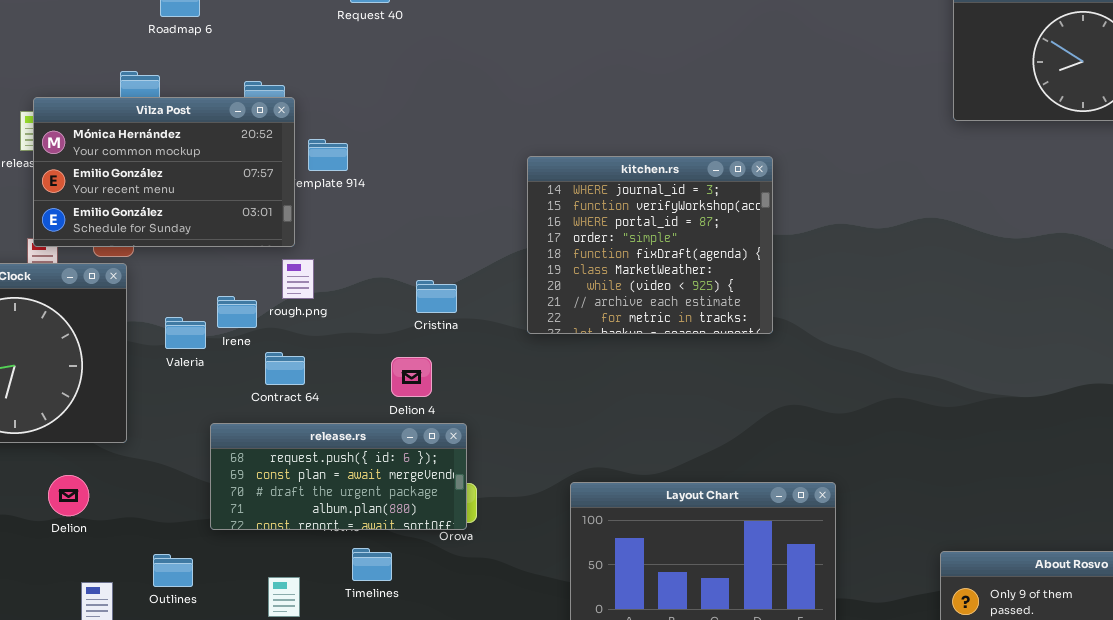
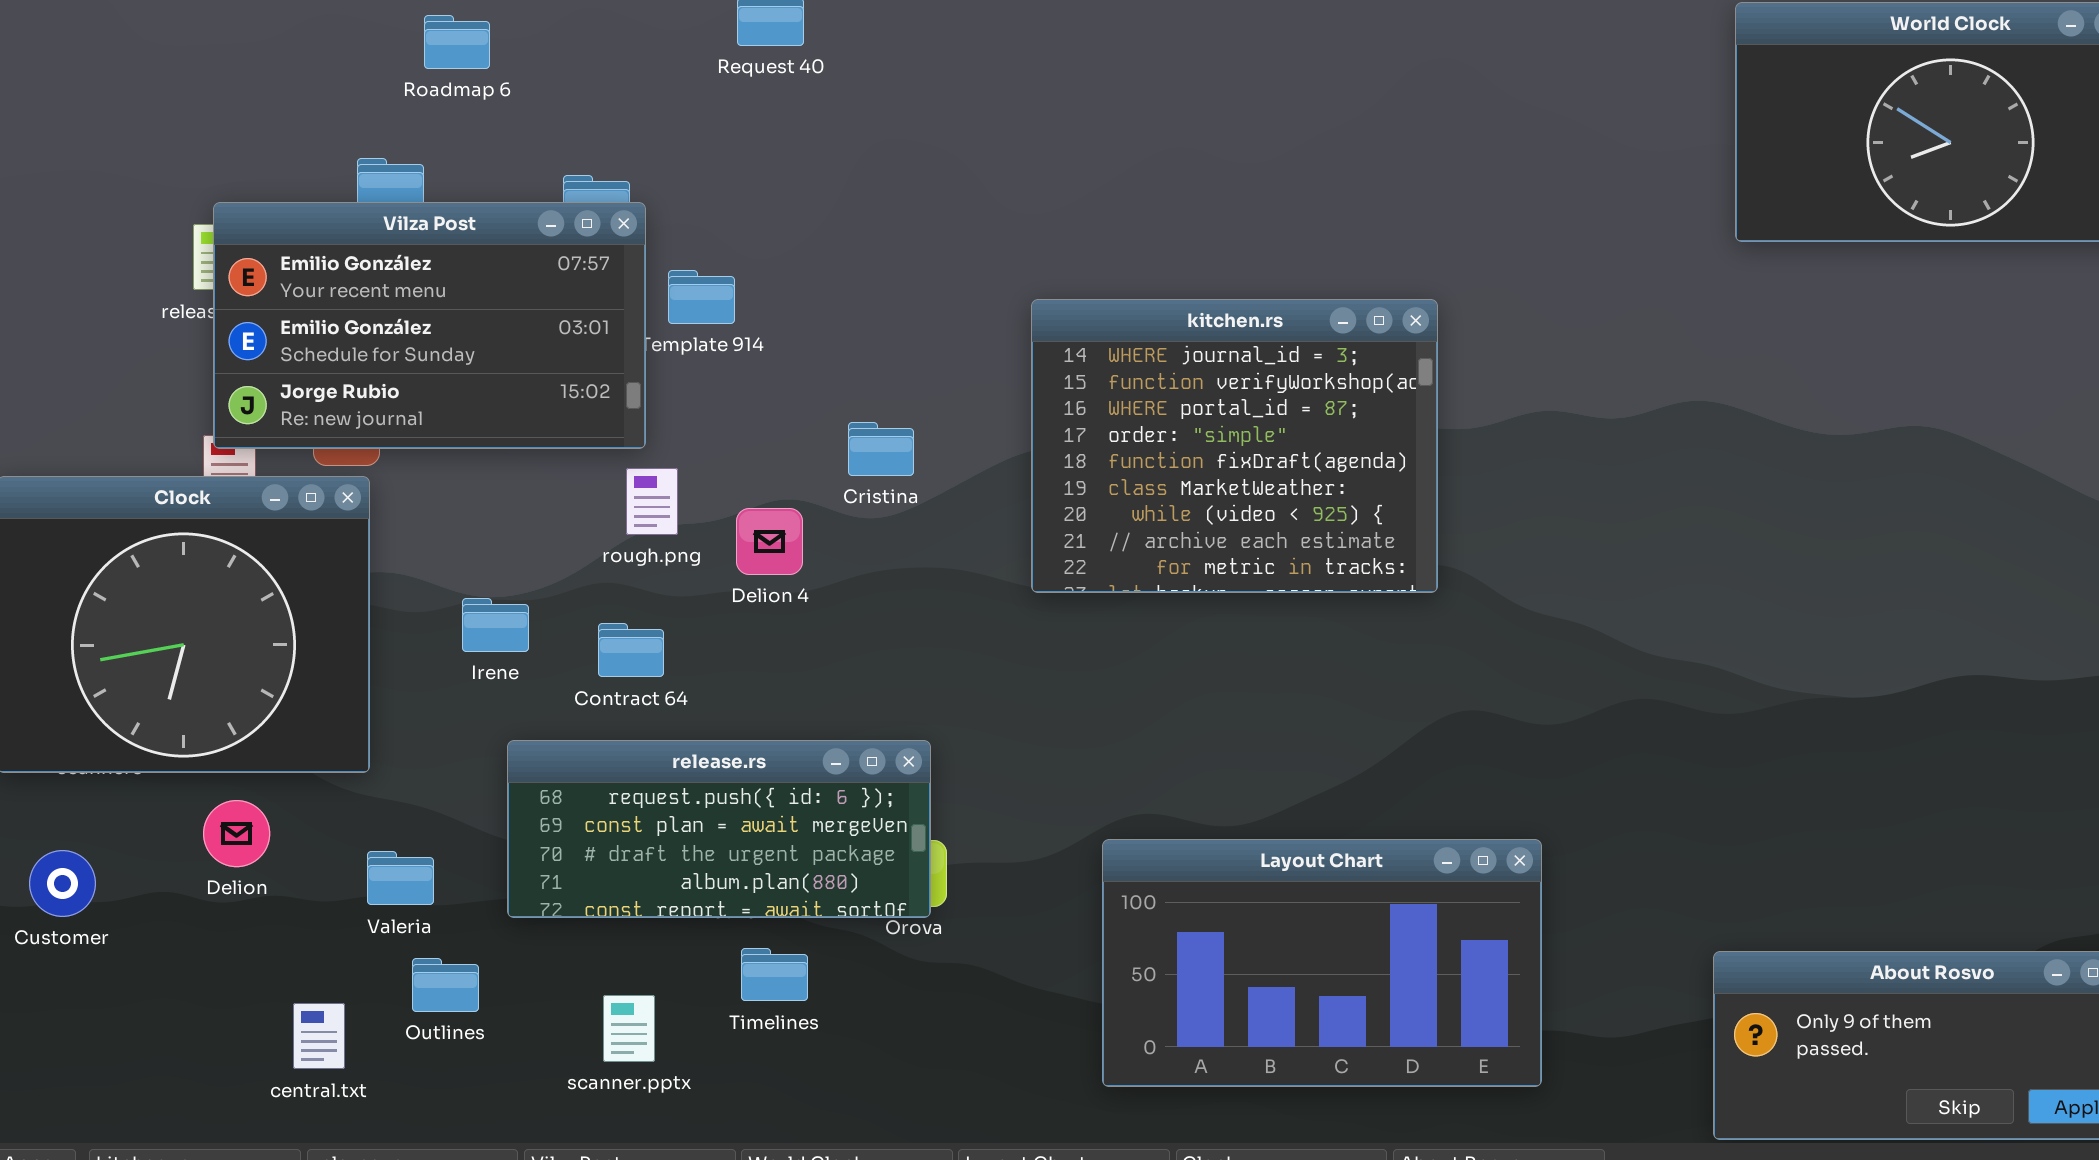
Vilza Post: [33,97,295,247] -> [213,202,646,449], scrolled down 1 row
Cristina: [416,280,457,313] -> [848,422,914,476], moved
Irene: [217,296,257,328] -> [462,598,529,652], moved
Valeria: [165,317,206,349] -> [367,851,434,905], moved
Delion 4: [391,357,432,397] -> [736,508,803,575], moved
Delion: [48,475,89,516] -> [203,800,270,867], moved

